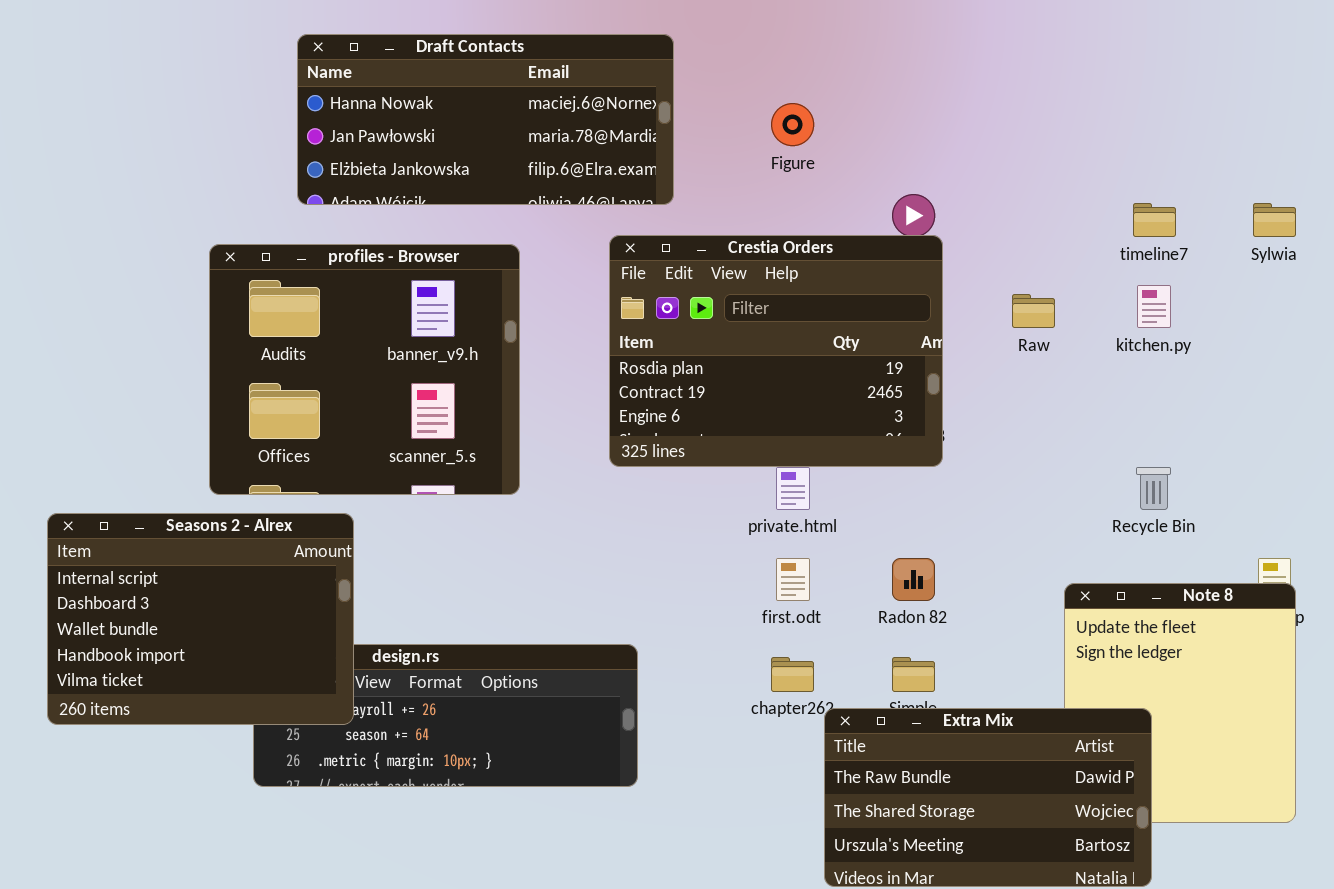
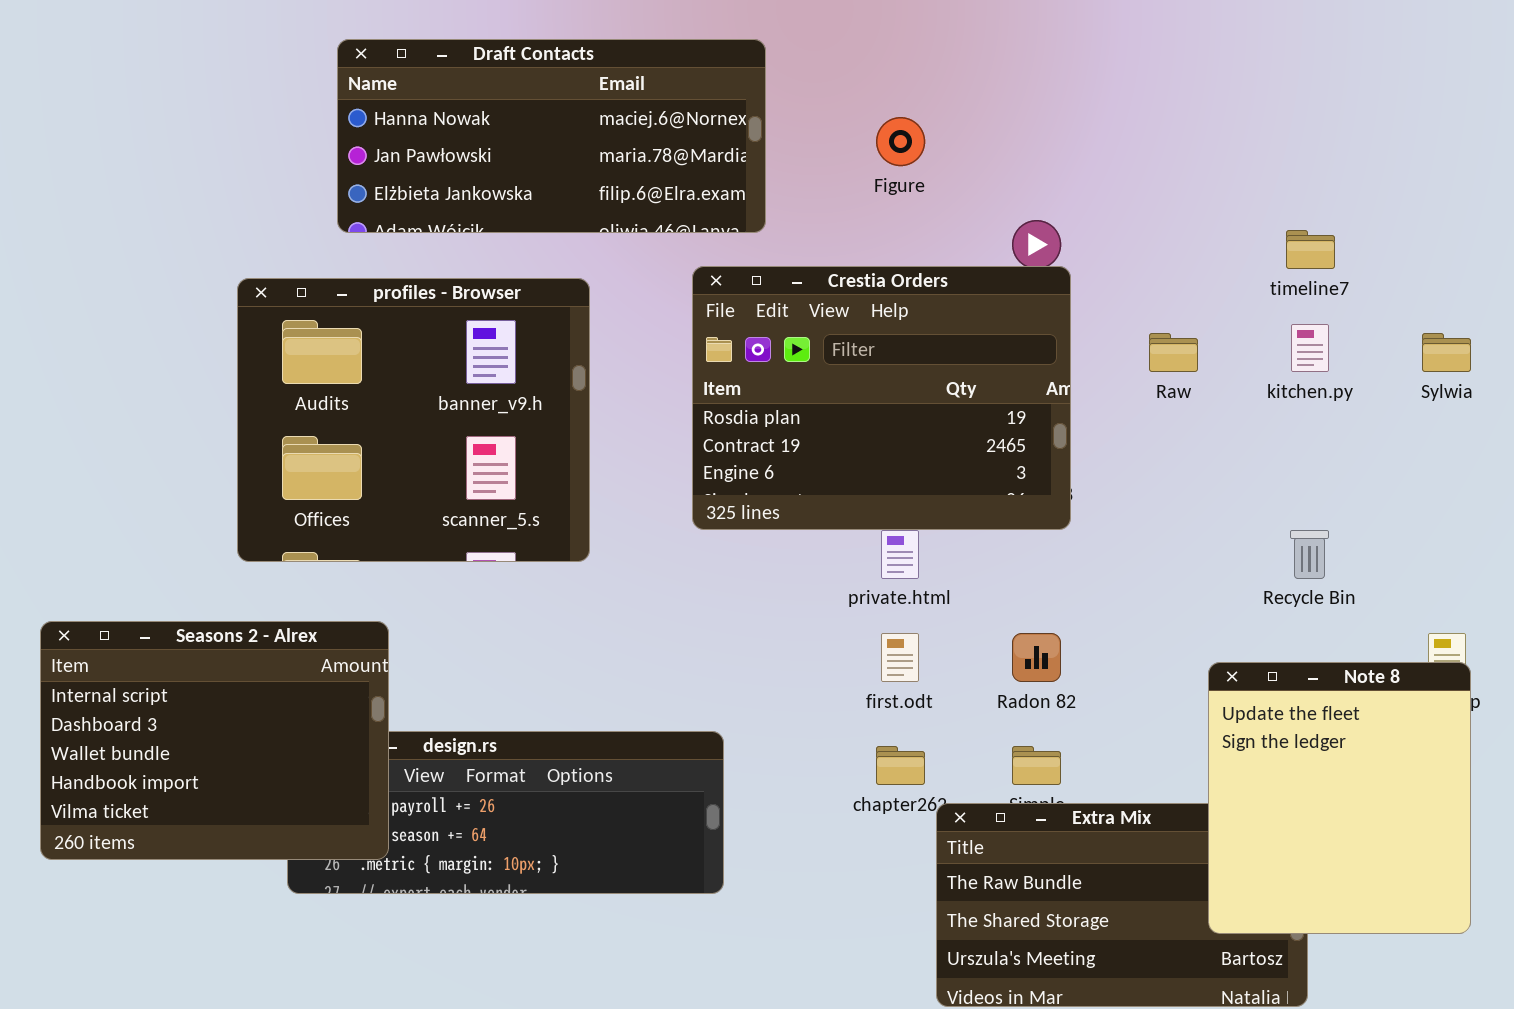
Sylwia: [1253,203,1296,237] -> [1422,333,1471,372], moved
Seasons 2 - Alrex: [47,513,354,725] -> [40,621,389,860], moved
Note 8: [1064,583,1296,823] -> [1208,662,1471,934], raised

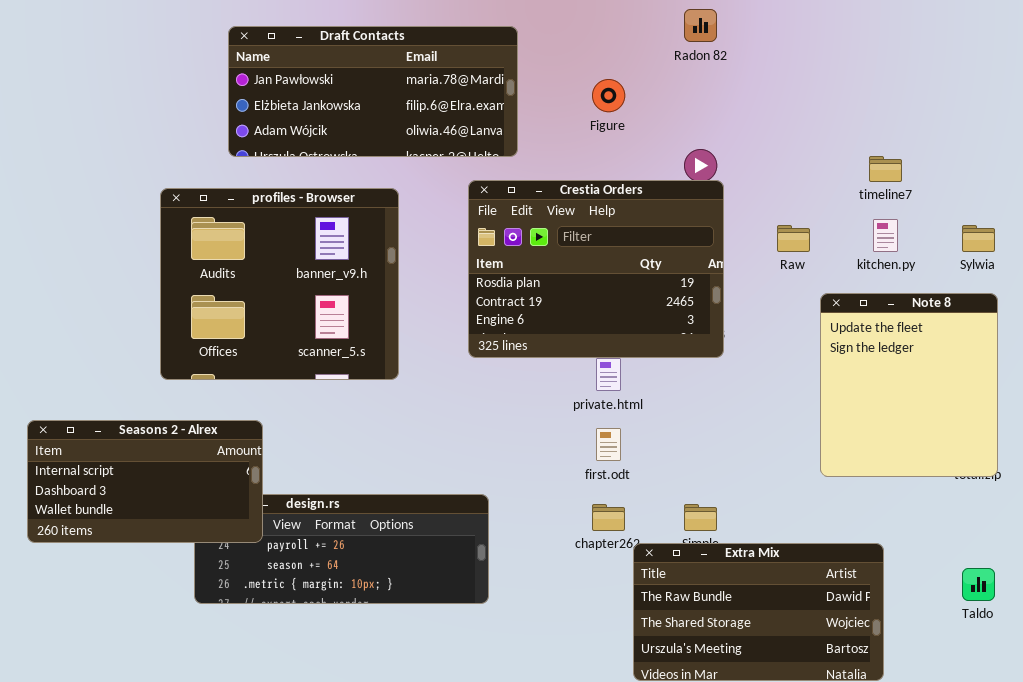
Draft Contacts: [337,39,766,233] -> [228,26,518,157], scrolled down 1 row
Seasons 2 - Alrex: [40,621,389,860] -> [27,420,263,543], resized
Radon 82: [1012,633,1061,682] -> [684,9,717,42], moved
Note 8: [1208,662,1471,934] -> [820,293,998,477], moved

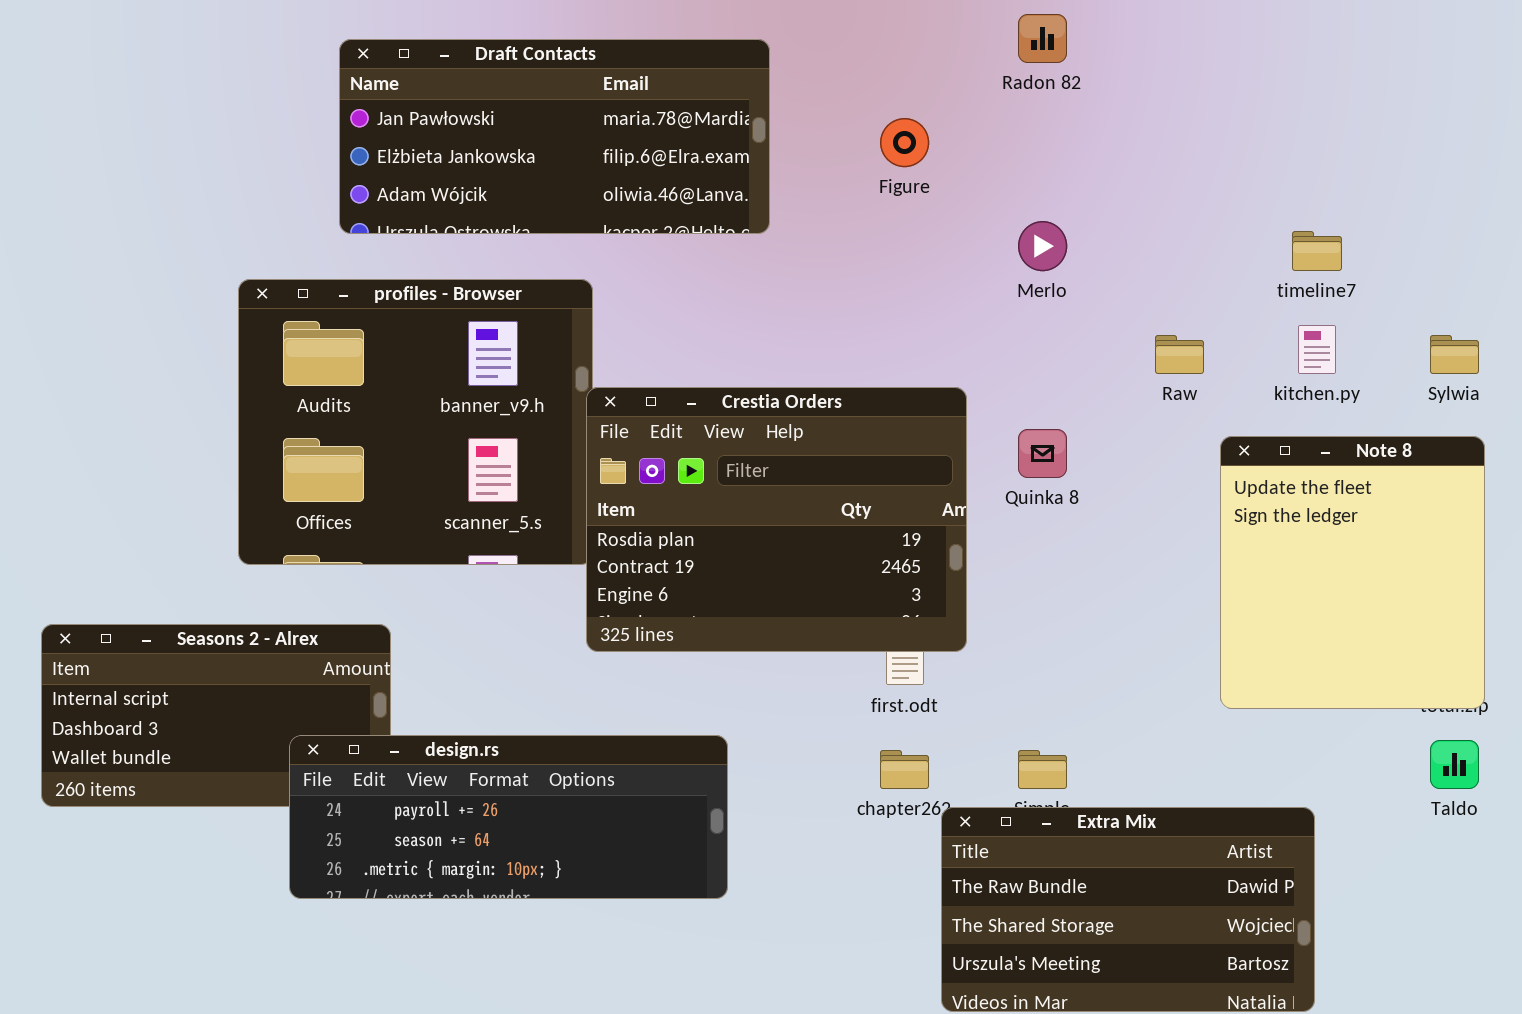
Crestia Orders: [468,180,724,358] -> [586,387,967,652], moved
design.rs: [194,494,489,604] -> [289,735,728,899], raised
Taldo: [962,568,995,601] -> [1430,740,1479,789], moved

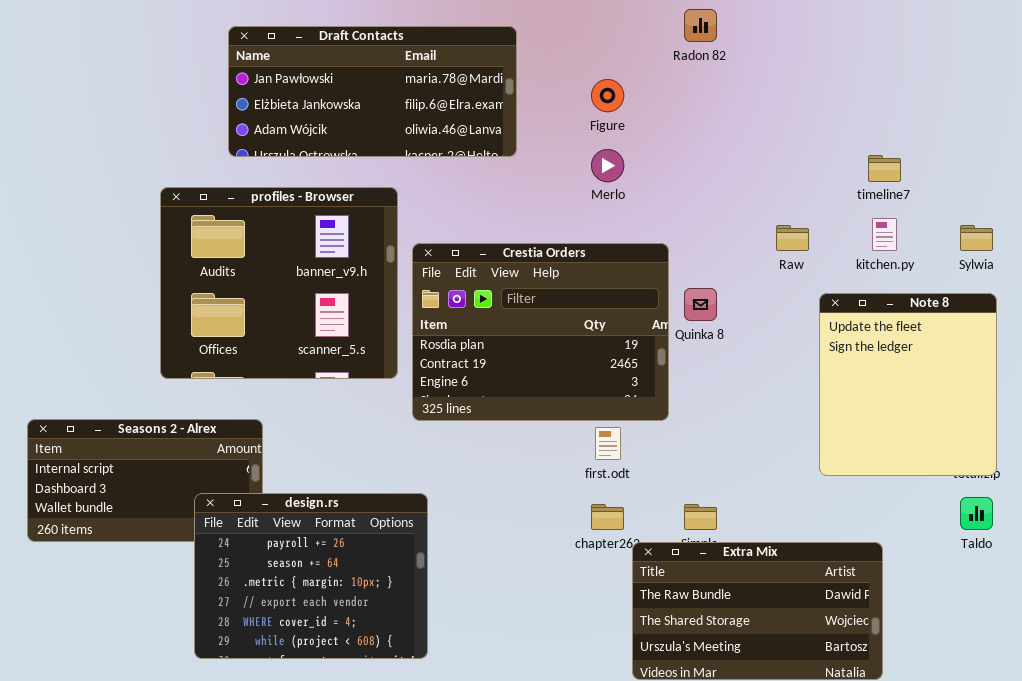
Merlo: [1018,221,1067,271] -> [591,149,624,182], moved
Crestia Orders: [586,387,967,652] -> [412,243,669,421], moved
design.rs: [289,735,728,899] -> [194,493,428,659], resized

